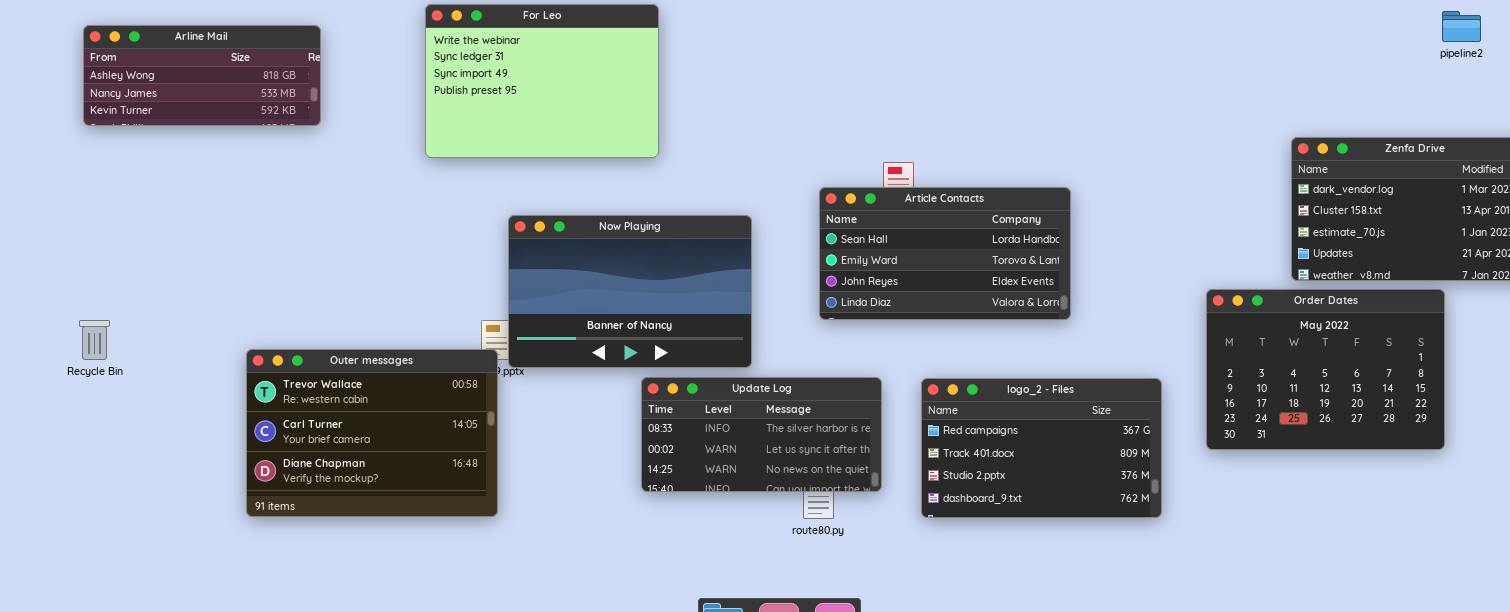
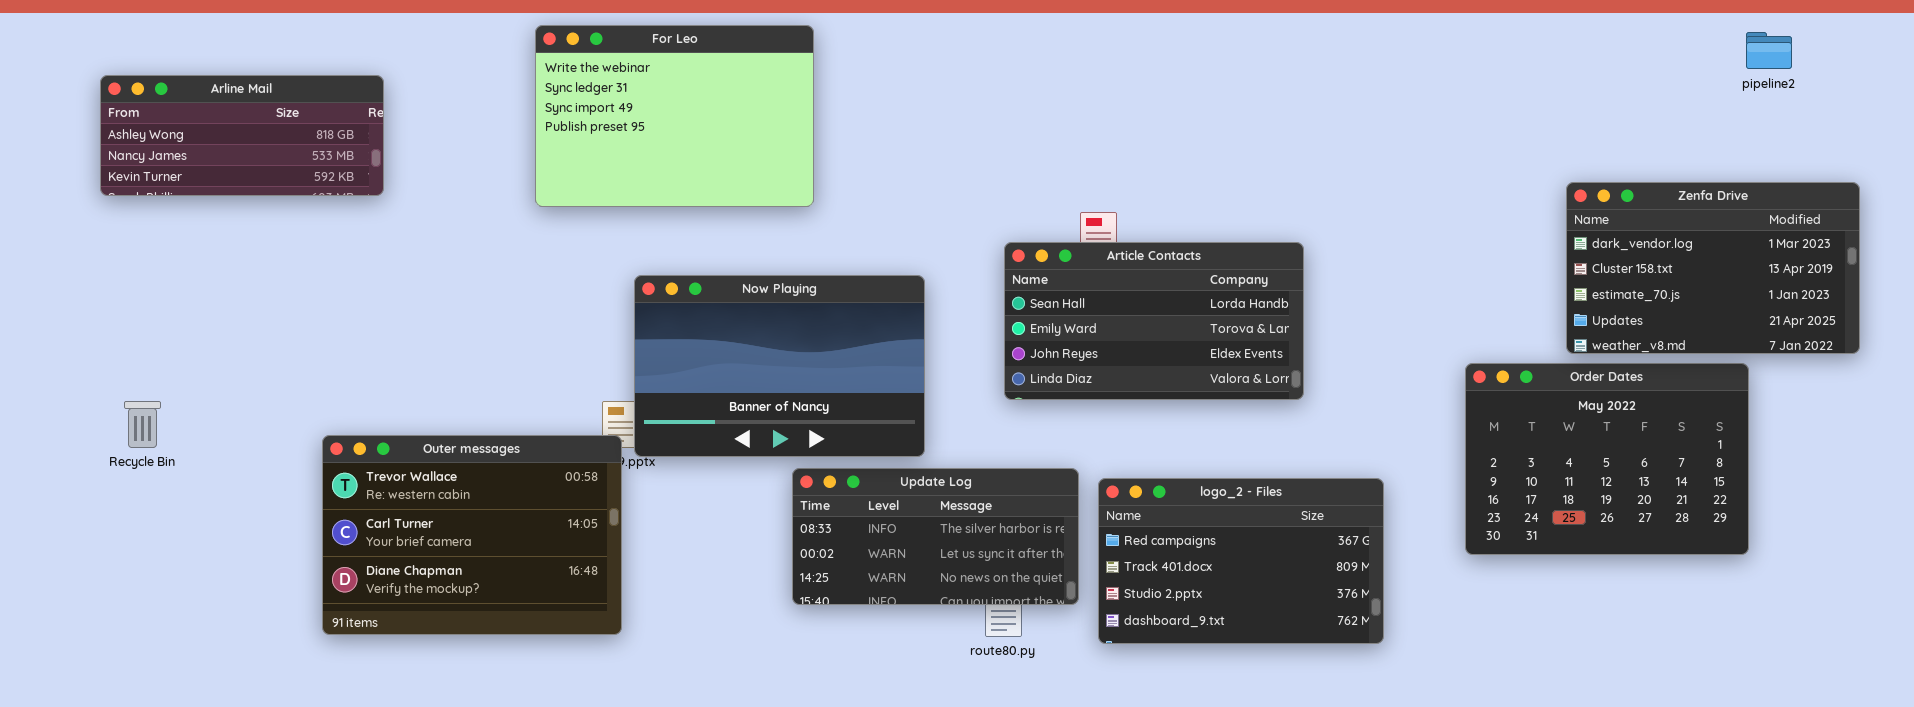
Arline Mail: [83,25,321,126] -> [100,75,384,196], moved
logo_2 - Files: [921,378,1162,518] -> [1098,478,1384,644], moved

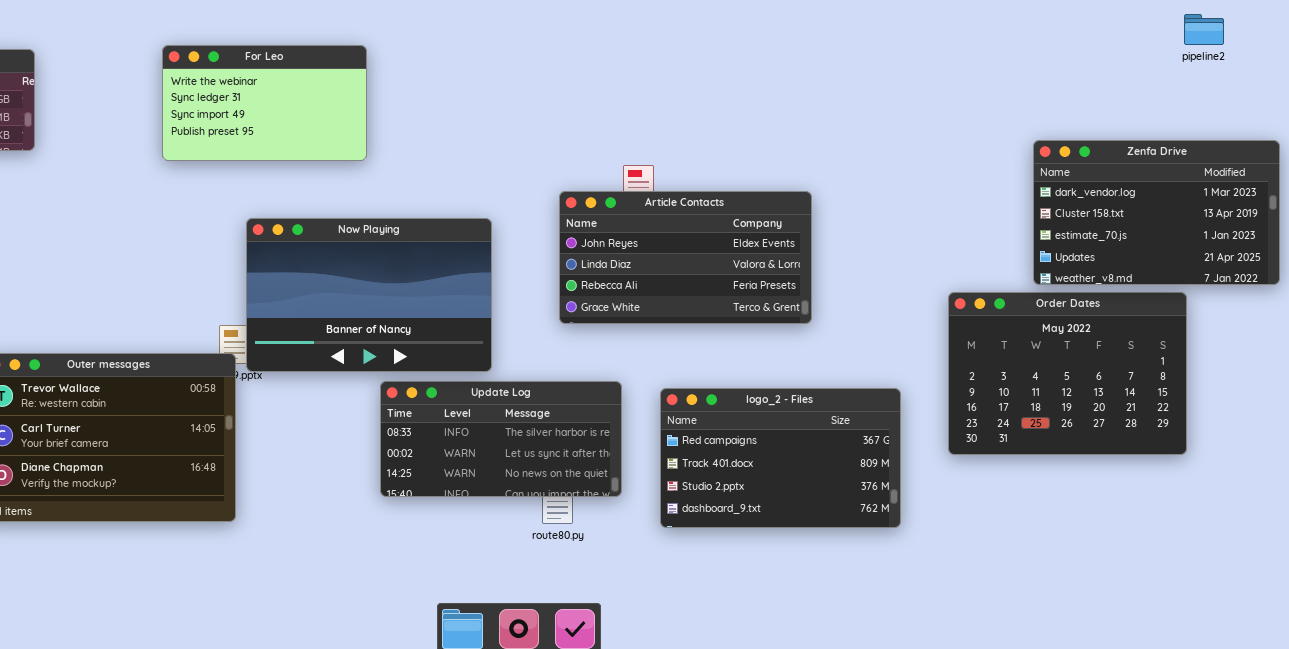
For Leo: [535,25,814,207] -> [162,45,367,161], resized
Article Contacts: [1004,242,1304,400] -> [559,191,812,324], scrolled down 2 rows
logo_2 - Files: [1098,478,1384,644] -> [660,388,901,528], moved

